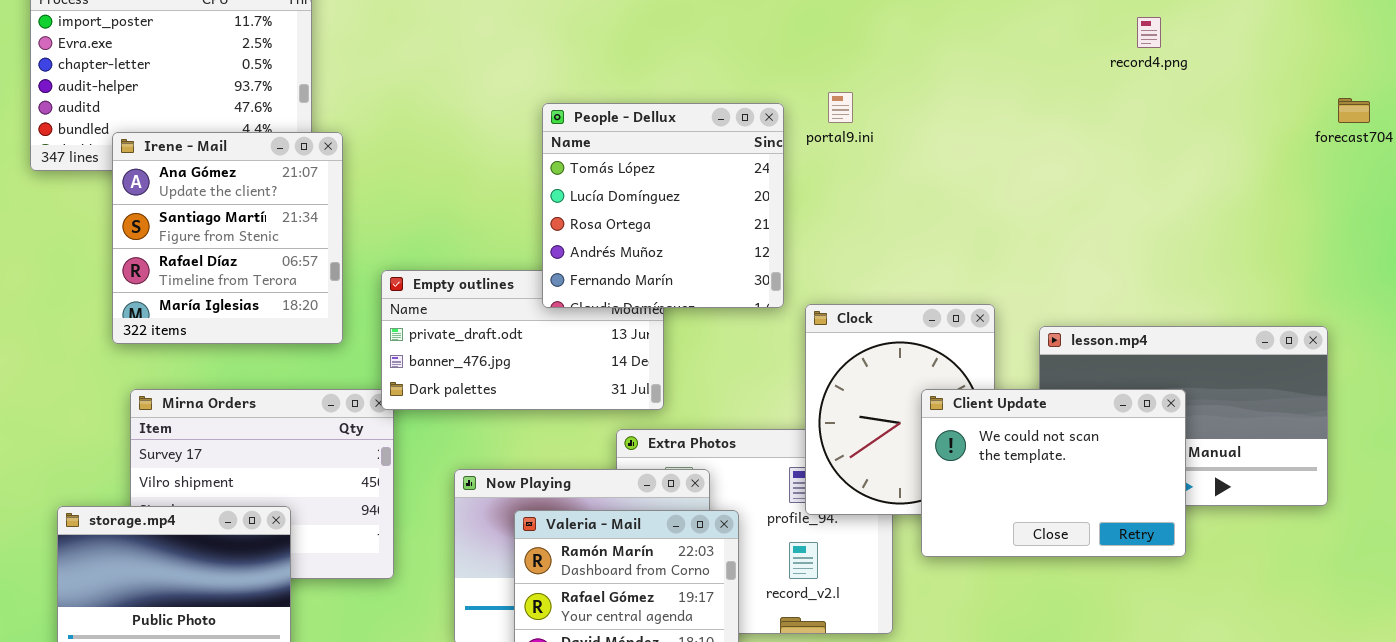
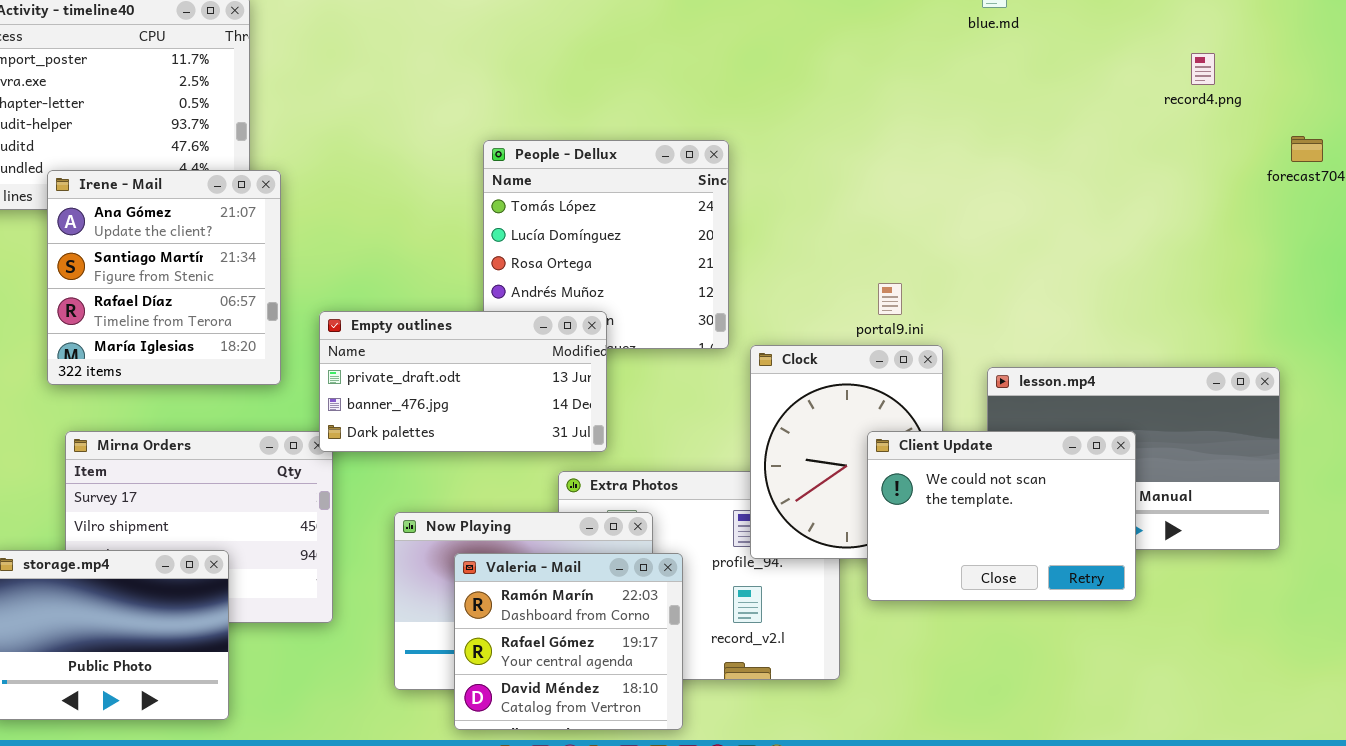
record4.png: [1137,17,1161,48] -> [1191,53,1215,85], moved
portal9.ini: [828,92,853,123] -> [878,283,902,315], moved
Empty outlines: [381,270,664,410] -> [319,311,607,452], raised

